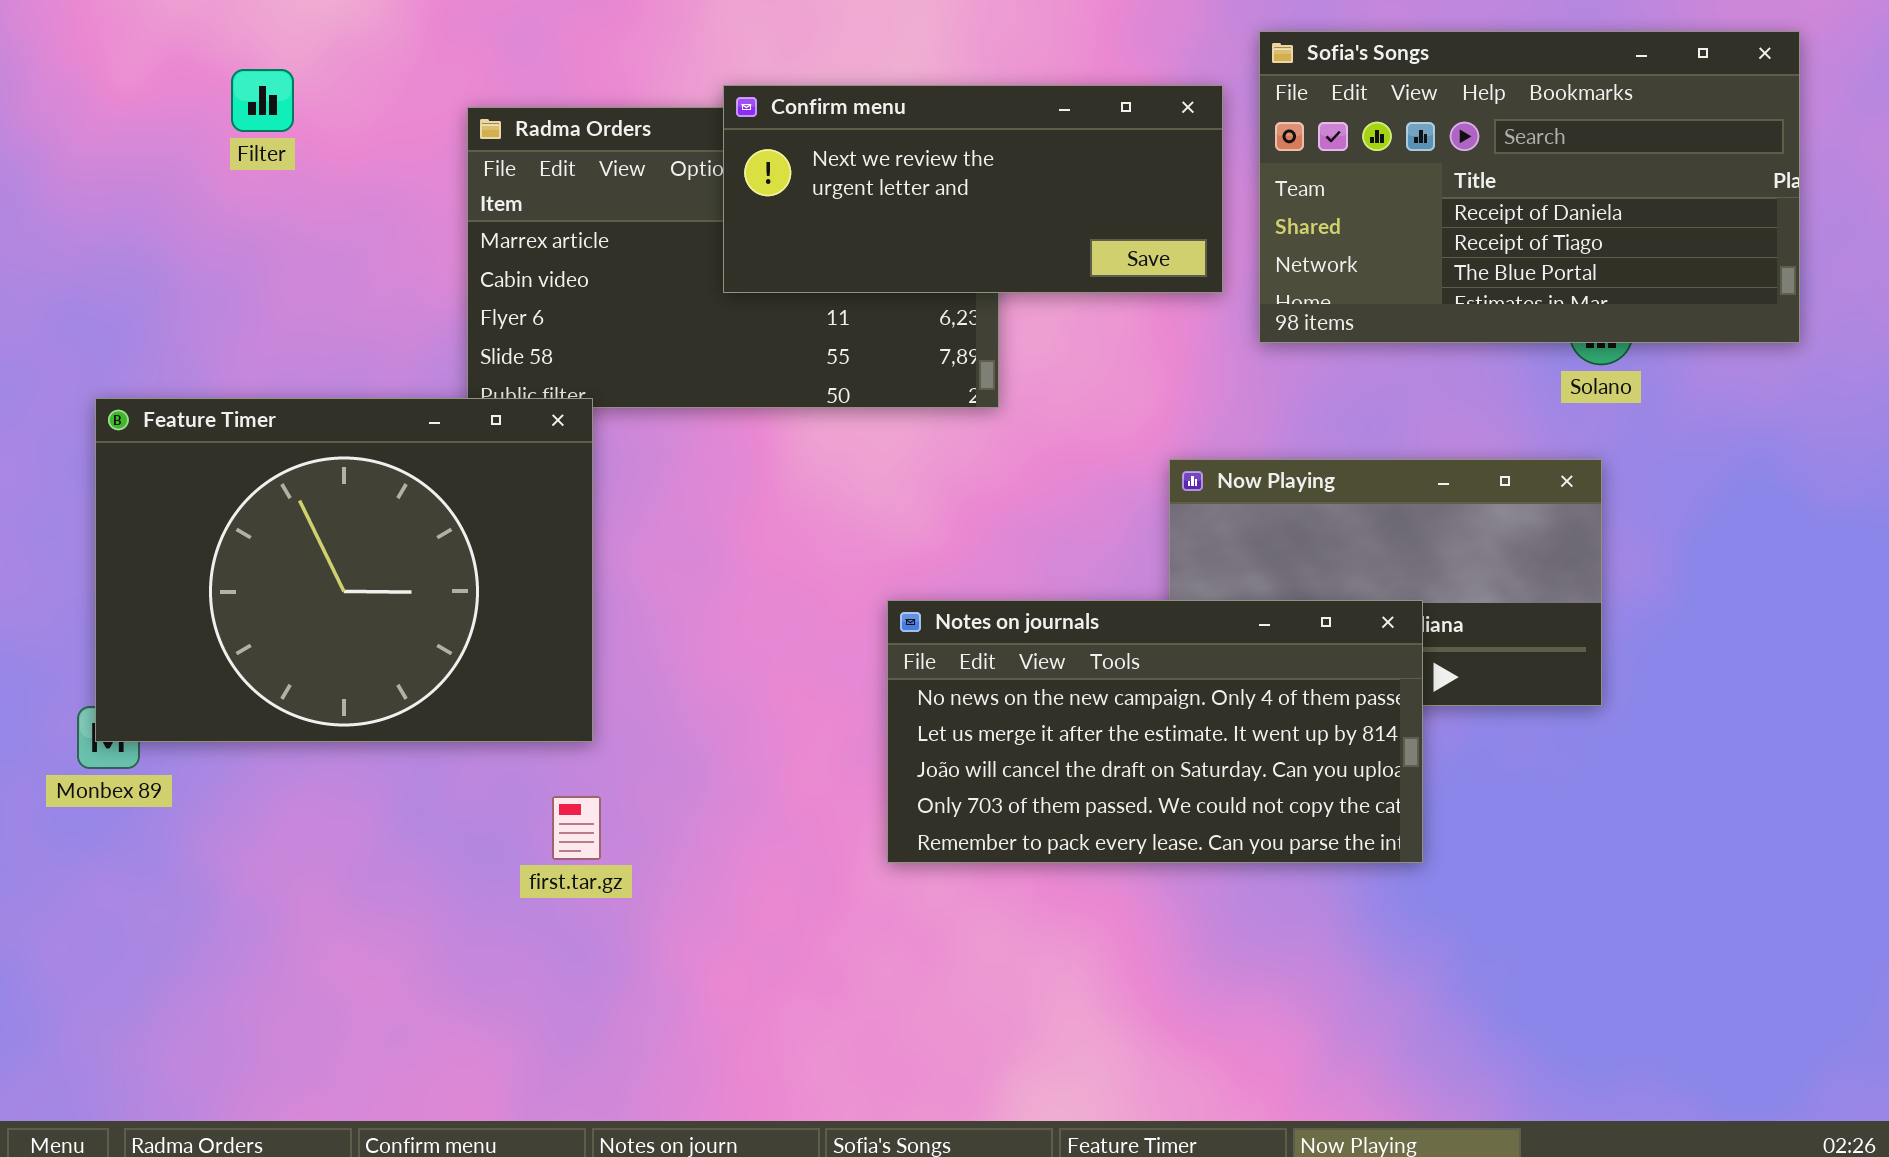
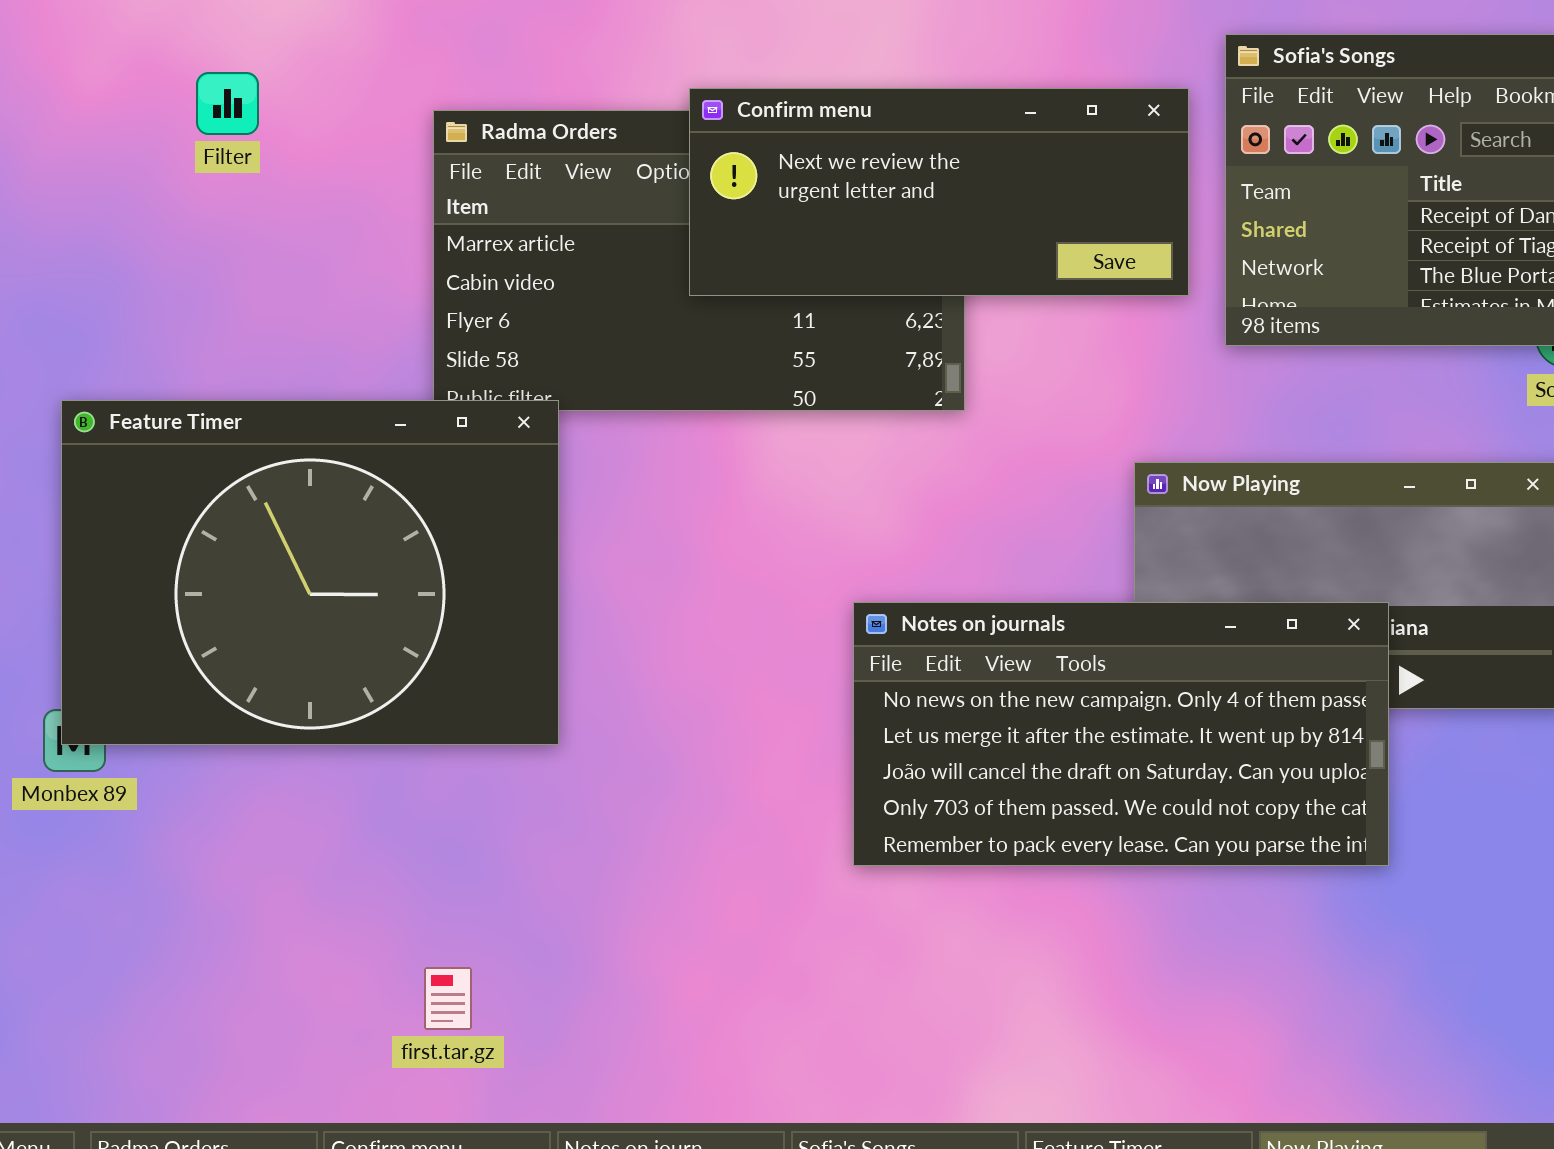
first.tar.gz: [552,796,601,860] -> [424,967,472,1030], moved

